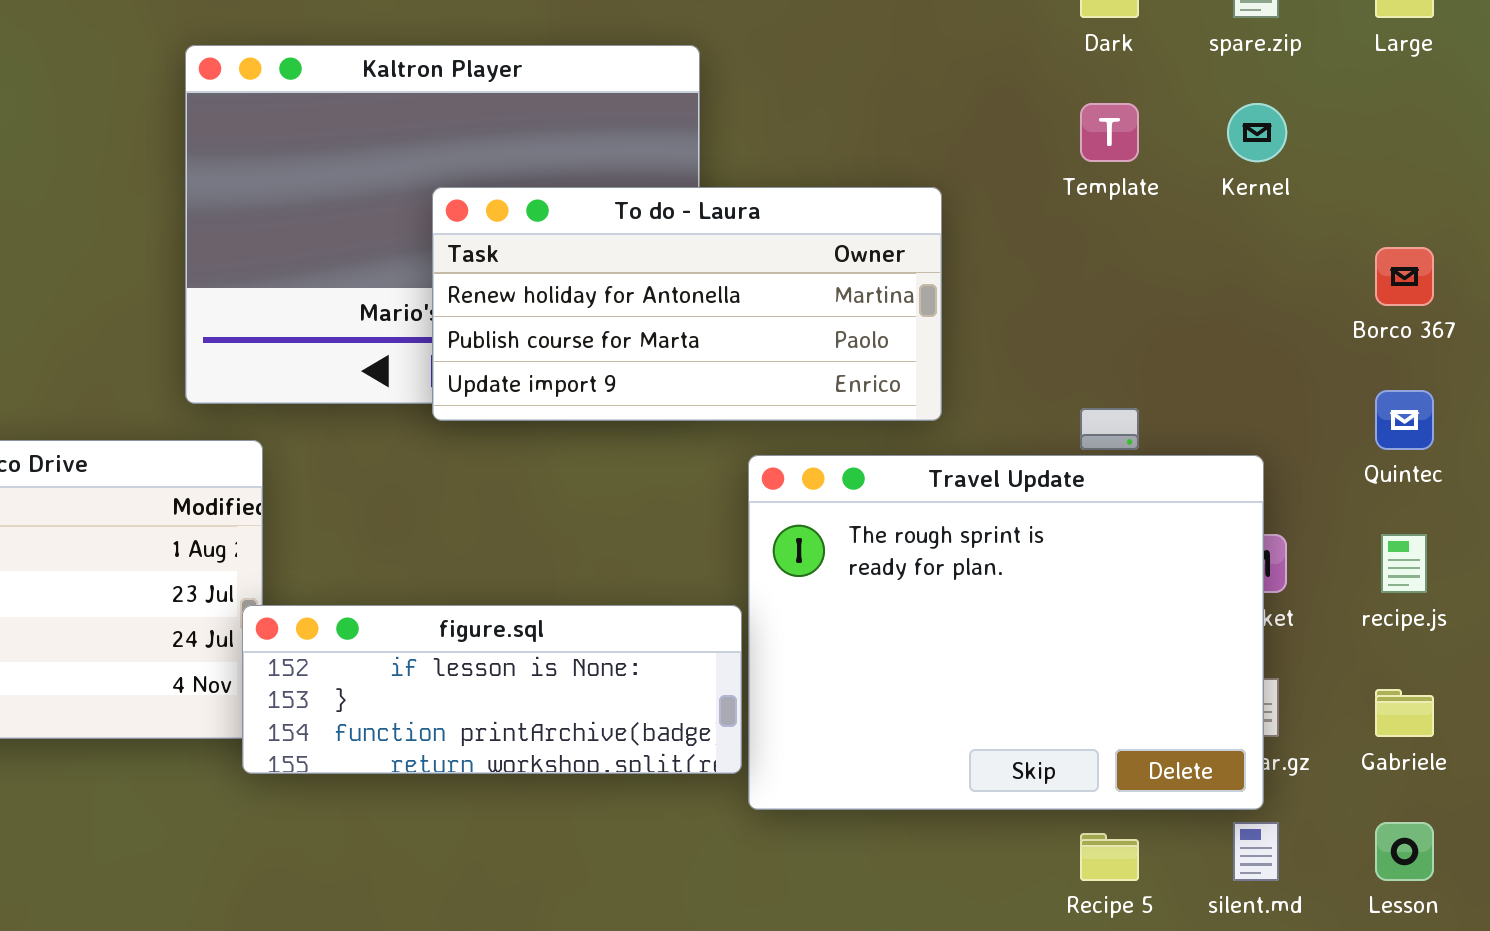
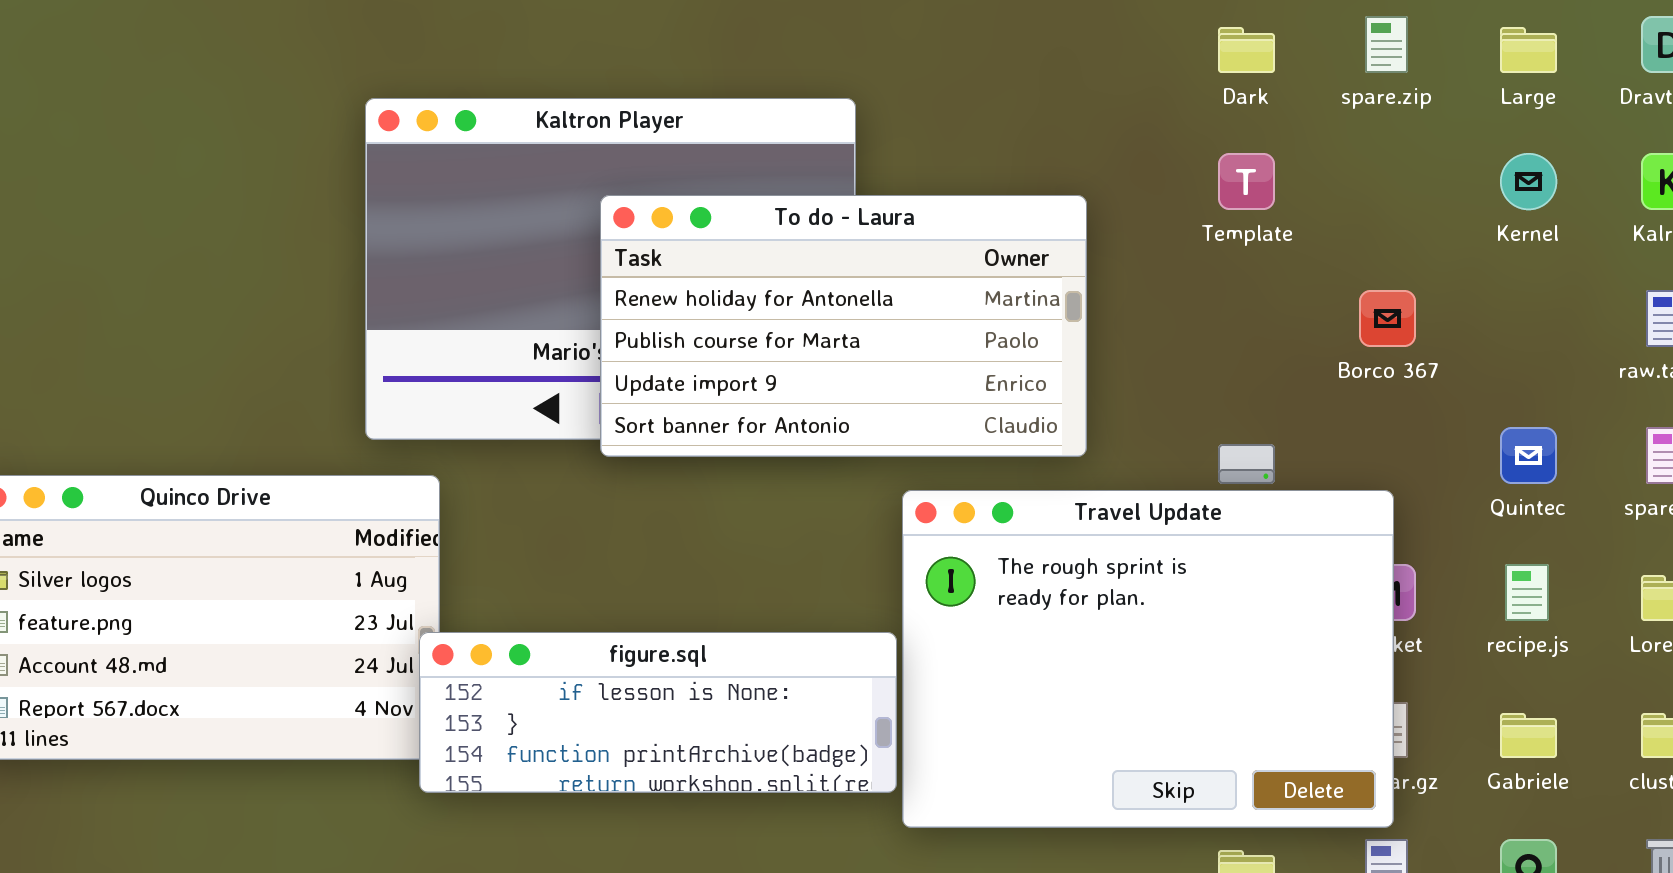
Kernel: [1227,103,1287,162] -> [1500,153,1557,210], moved
To do - Laura: [432,187,942,421] -> [600,195,1087,457], resized
Borco 367: [1375,247,1434,306] -> [1359,290,1416,347], moved

